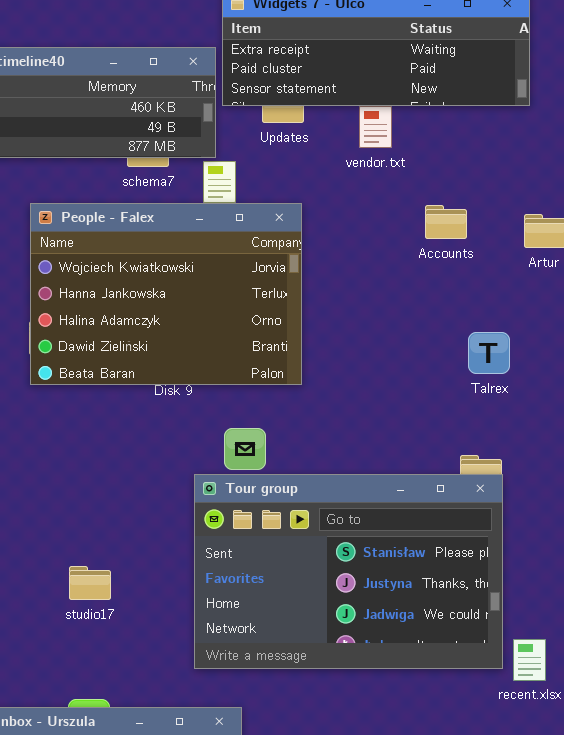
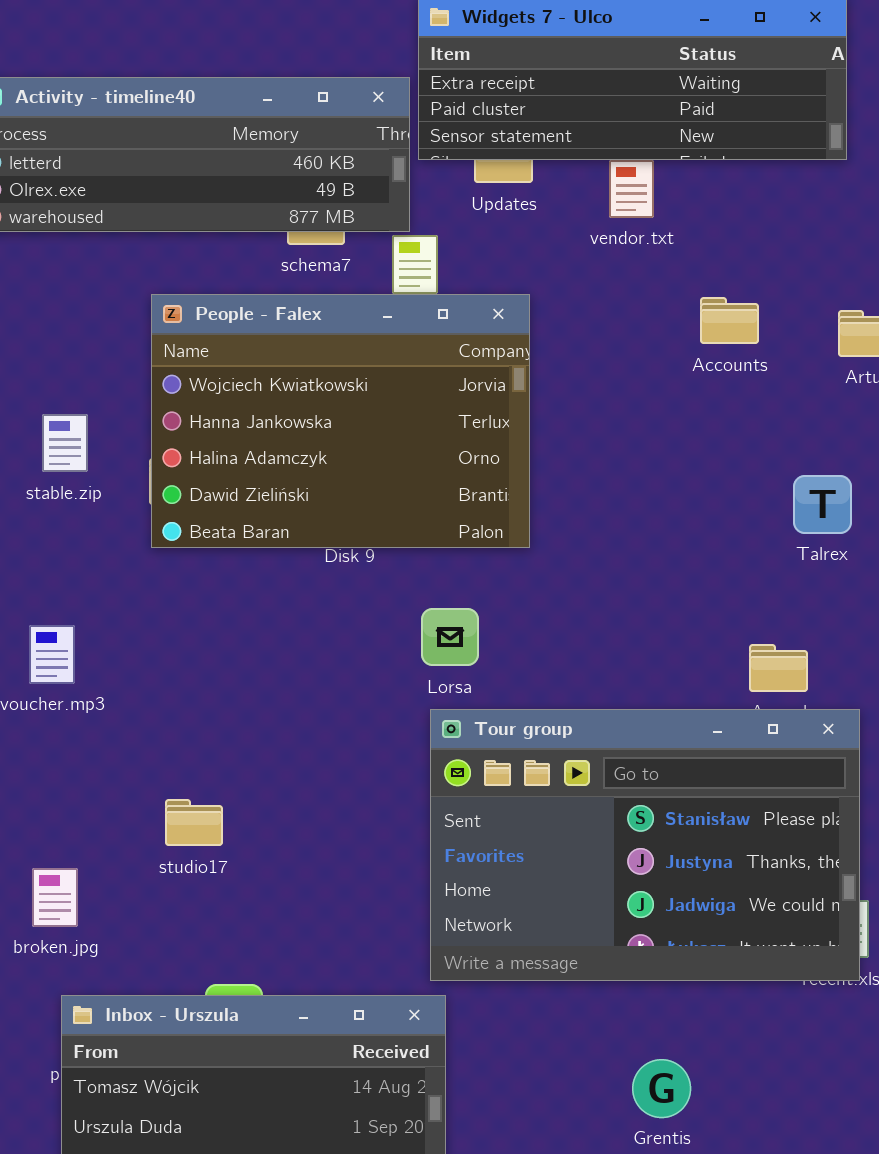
Talrex: [468,332,510,374] -> [793,475,852,534], moved
Tour group: [194,474,503,669] -> [430,709,860,981], moved
studio17: [69,566,111,600] -> [165,799,223,846], moved

